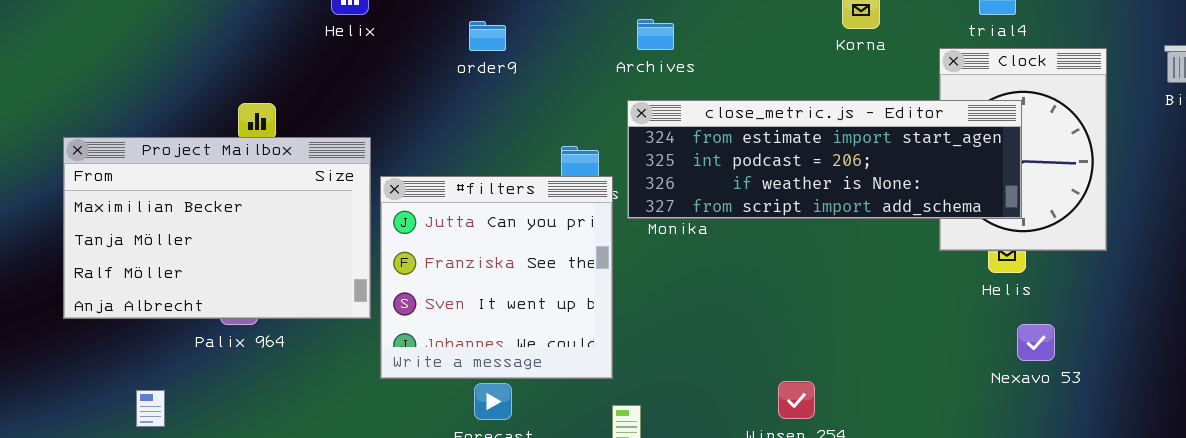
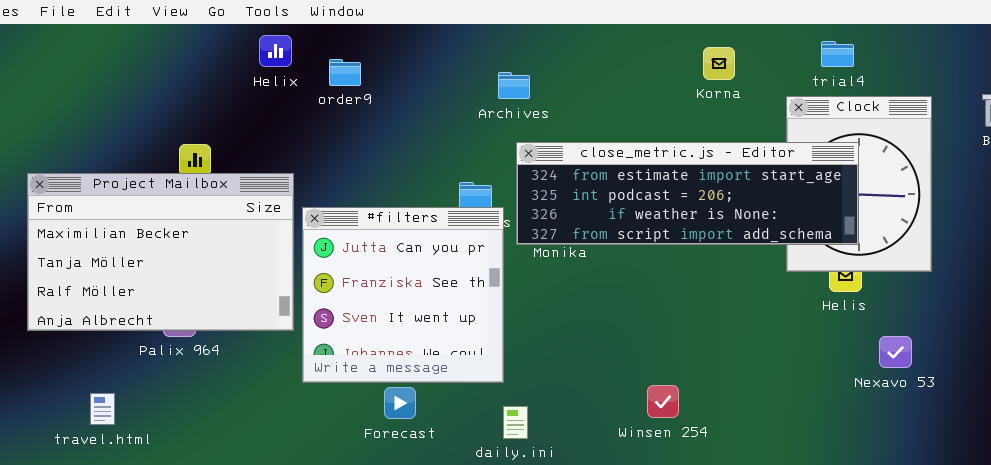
Archives: [637,19,674,50] -> [498,72,530,99], moved
order9: [469,21,506,51] -> [329,59,361,86], moved
Nexavo 53: [1017,324,1055,361] -> [879,336,912,368], moved

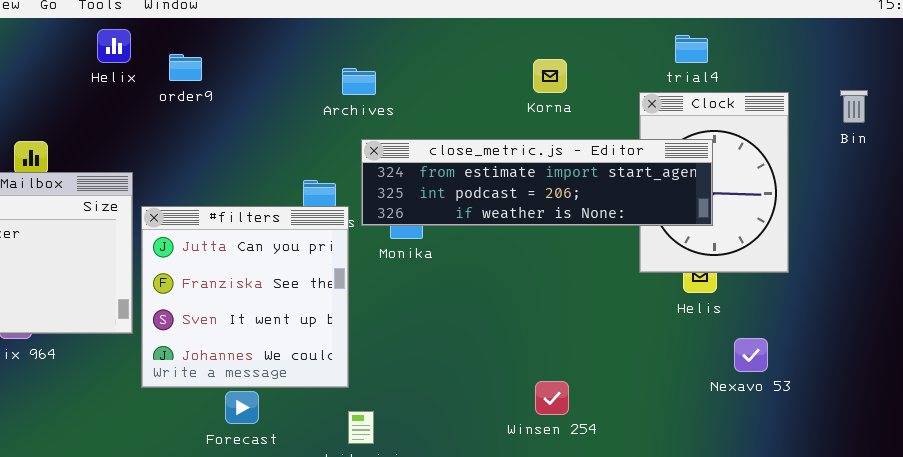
Korna: [703,47,735,80] -> [533,59,567,93], moved
close_metric.js - Editor: [516,142,859,245] -> [361,139,713,226], resized
Winsen 254: [647,385,679,418] -> [535,381,569,415], moved

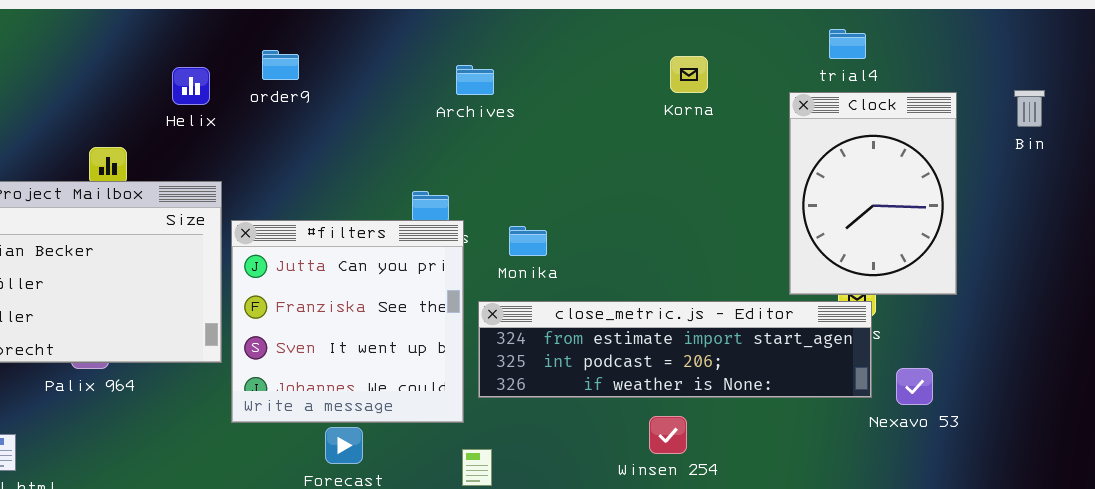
Helix: [97,29,131,63] -> [172,67,210,105], moved
close_metric.js - Editor: [361,139,713,226] -> [478,301,872,398], moved
Winsen 254: [535,381,569,415] -> [649,416,687,454], moved

